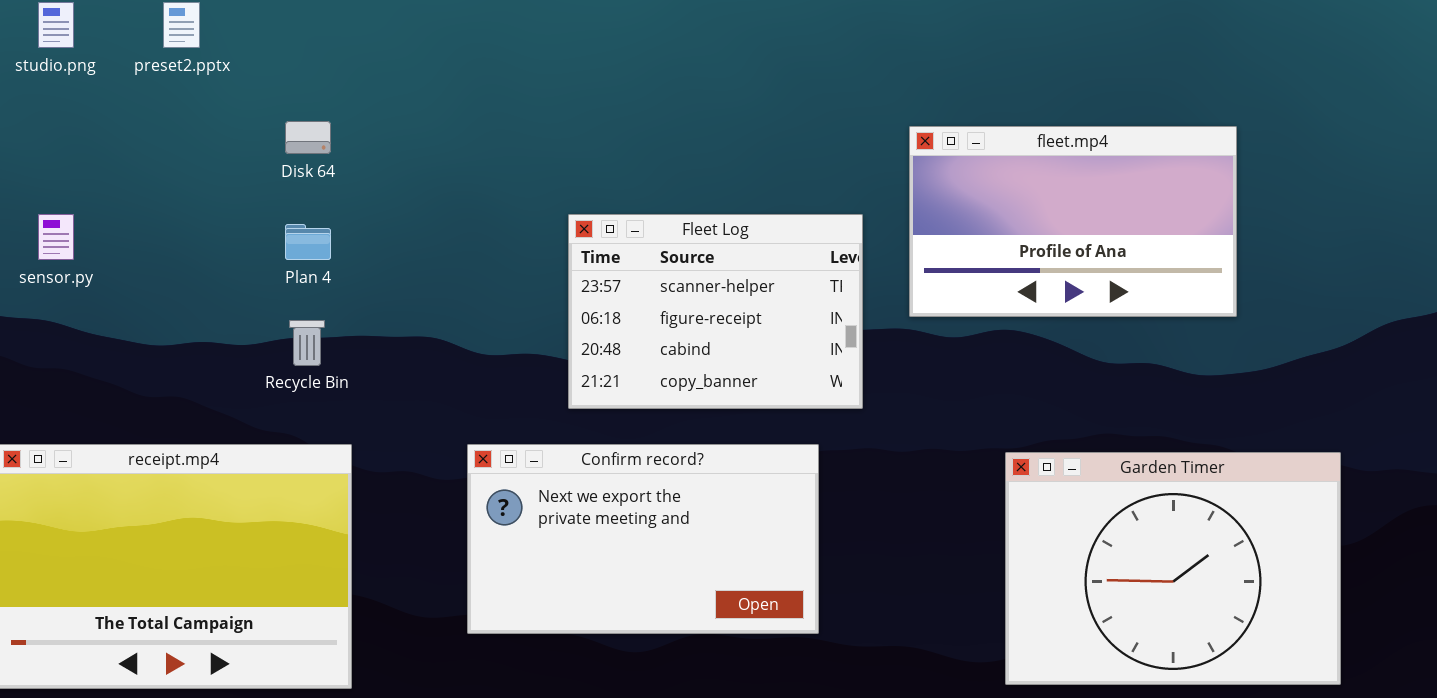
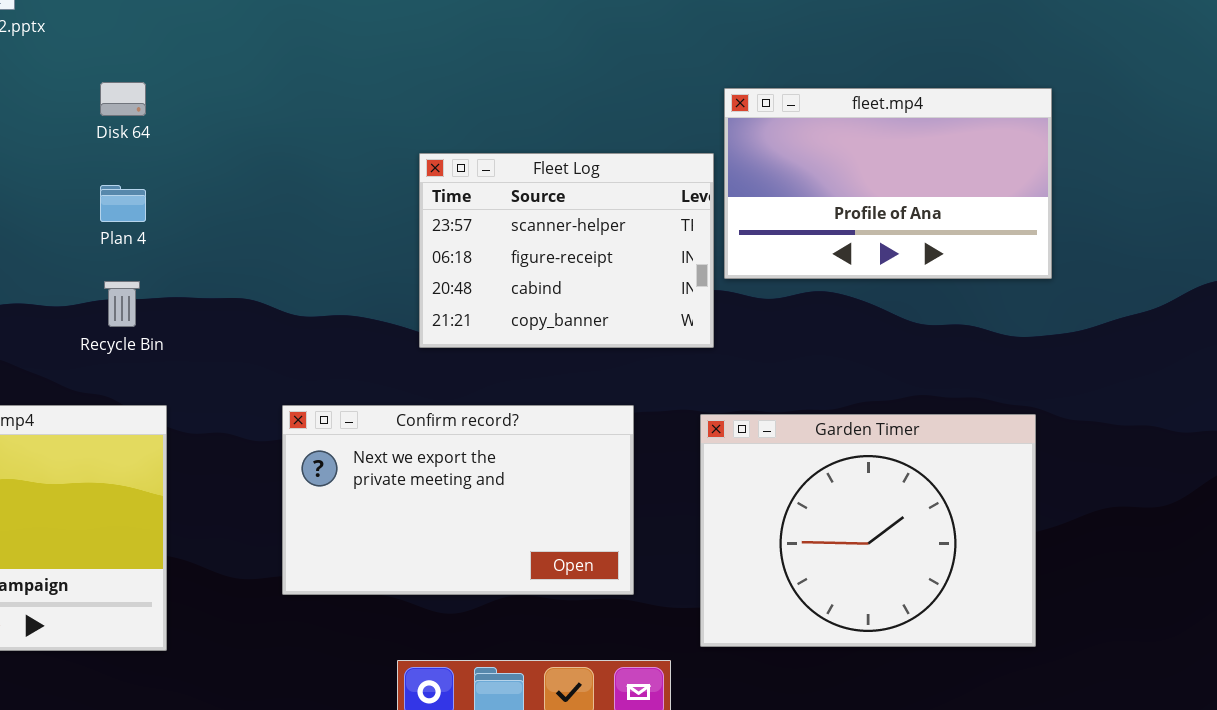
Fleet Log: [568,214,863,409] -> [419,153,714,348], moved
Garden Timer: [1005,452,1341,685] -> [700,414,1036,647], moved

